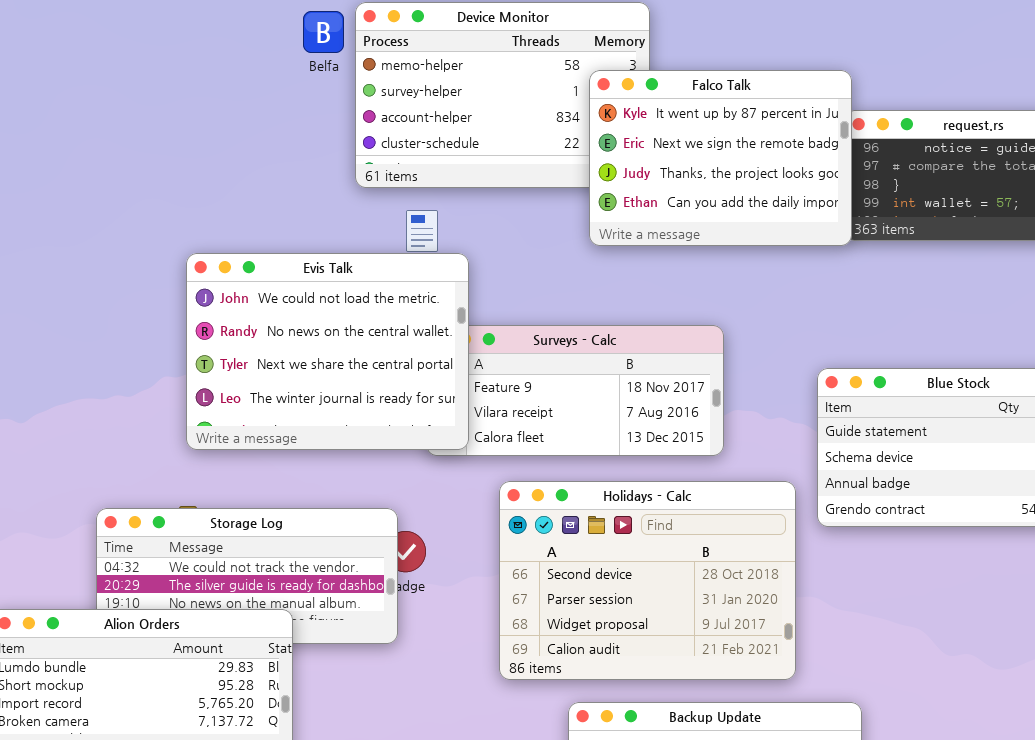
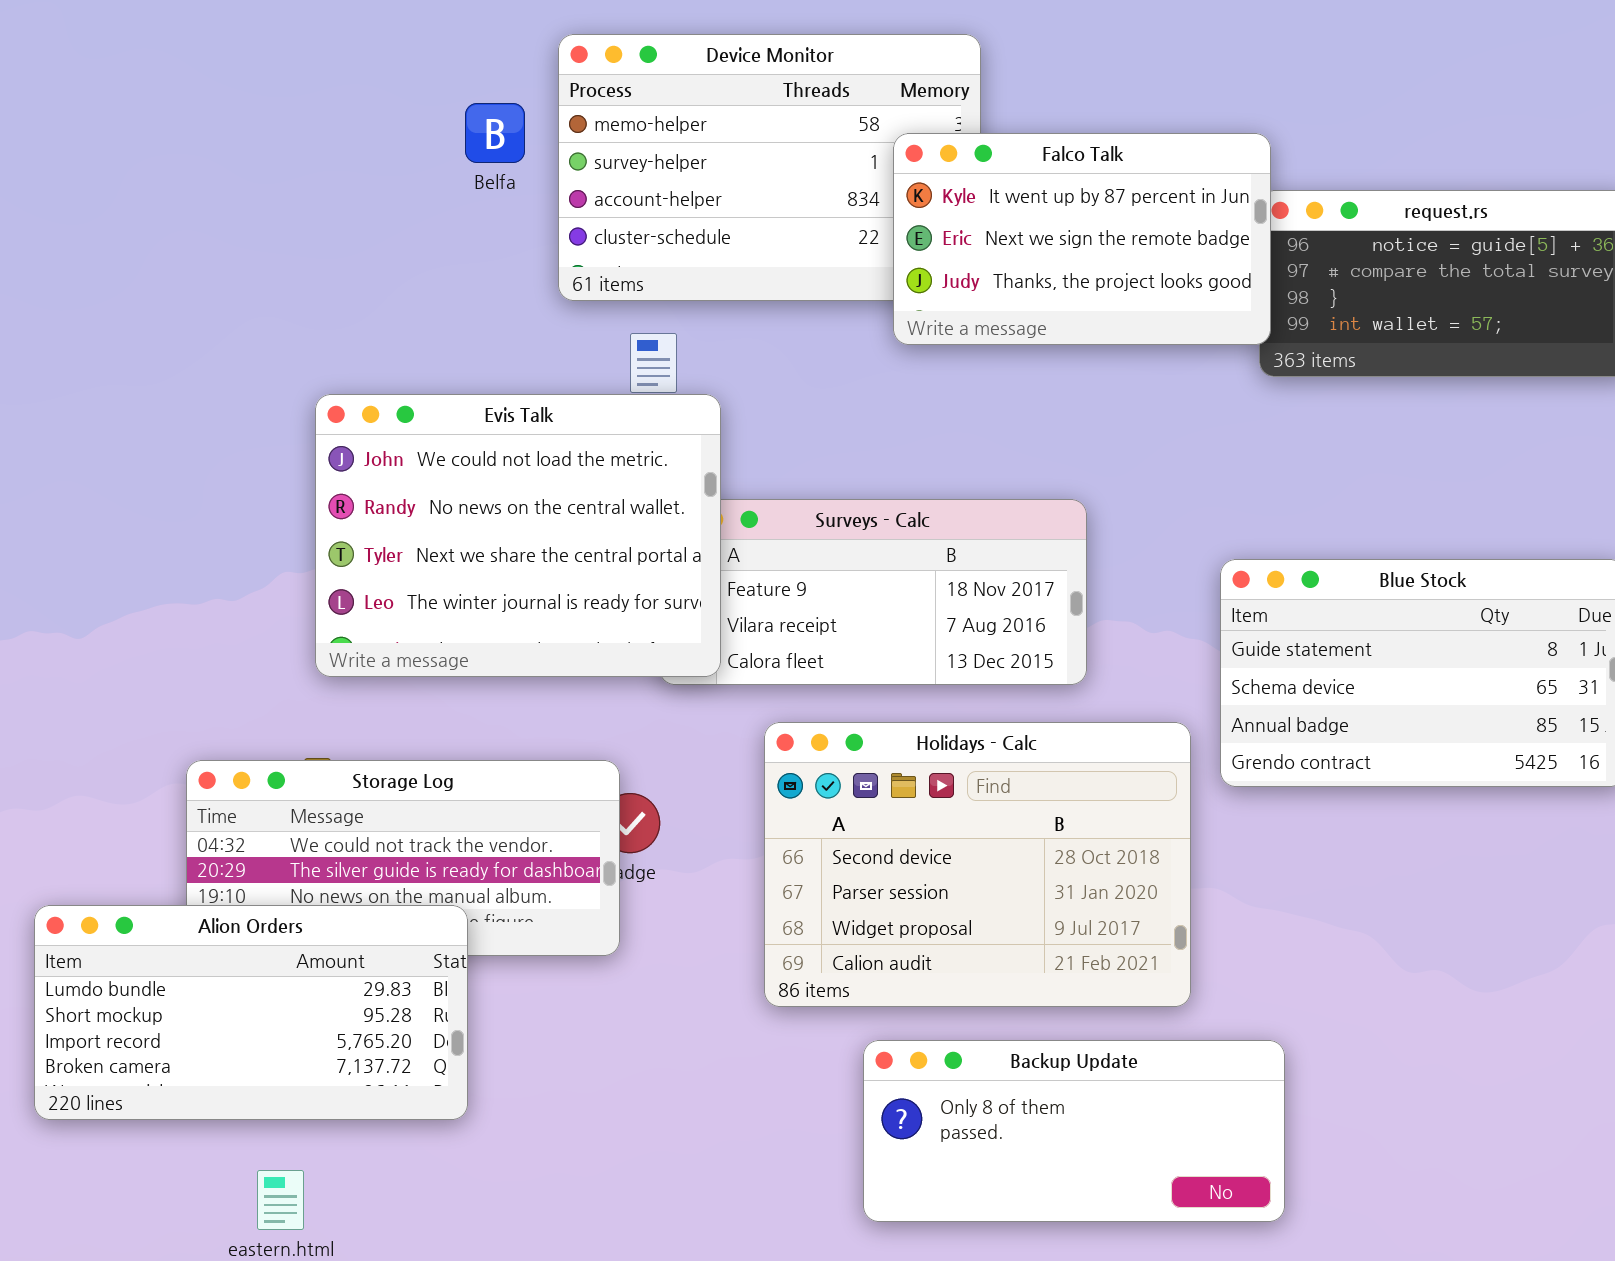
Belfa: [303,11,344,53] -> [465,103,525,163], moved
Falco Talk: [589,70,852,246] -> [893,133,1271,345], resized

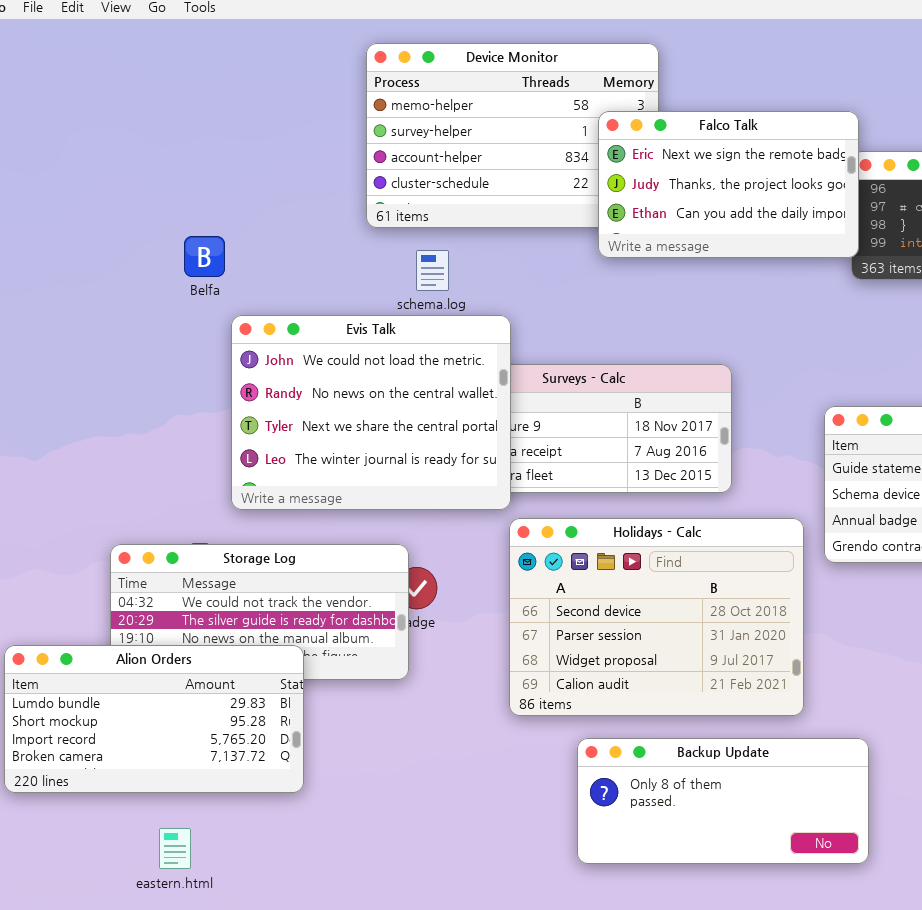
Belfa: [465,103,525,163] -> [184,236,225,277], moved
Falco Talk: [893,133,1271,345] -> [598,111,859,258], scrolled down 1 row
Evis Talk: [315,394,721,677] -> [231,315,511,510], moved

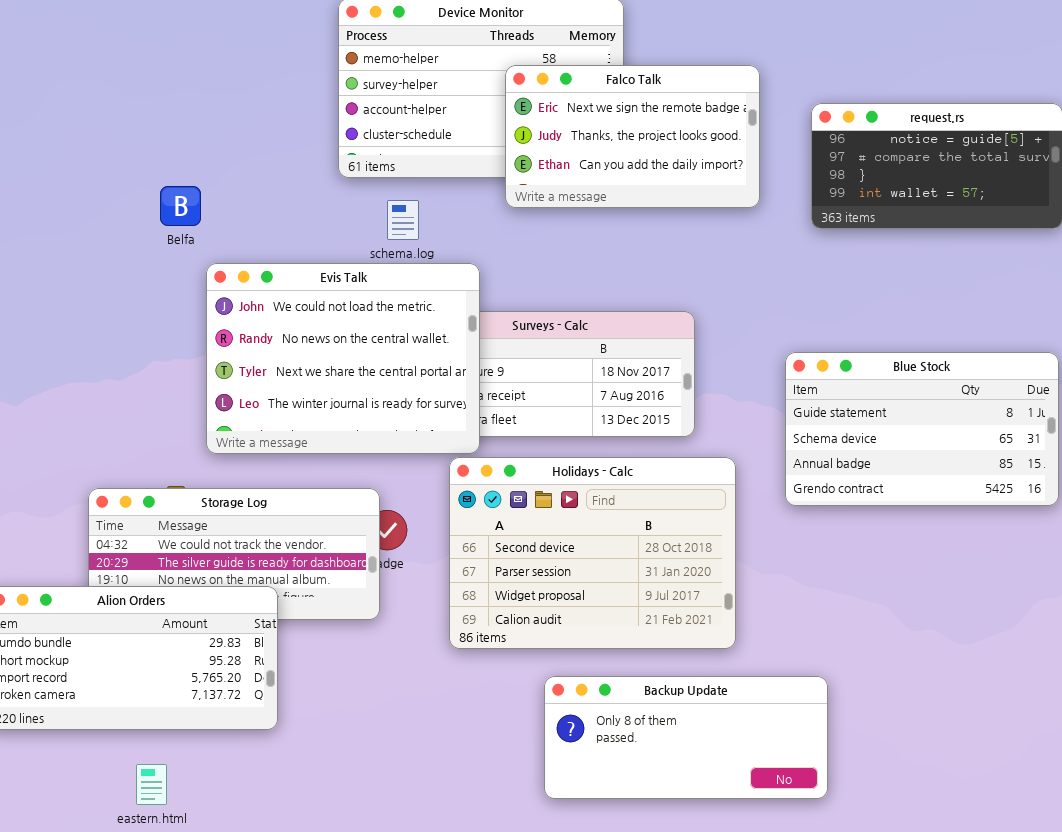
Falco Talk: [598,111,859,258] -> [505,65,760,208], moved
Holidays - Calc: [509,518,804,716] -> [449,457,736,649], moved

